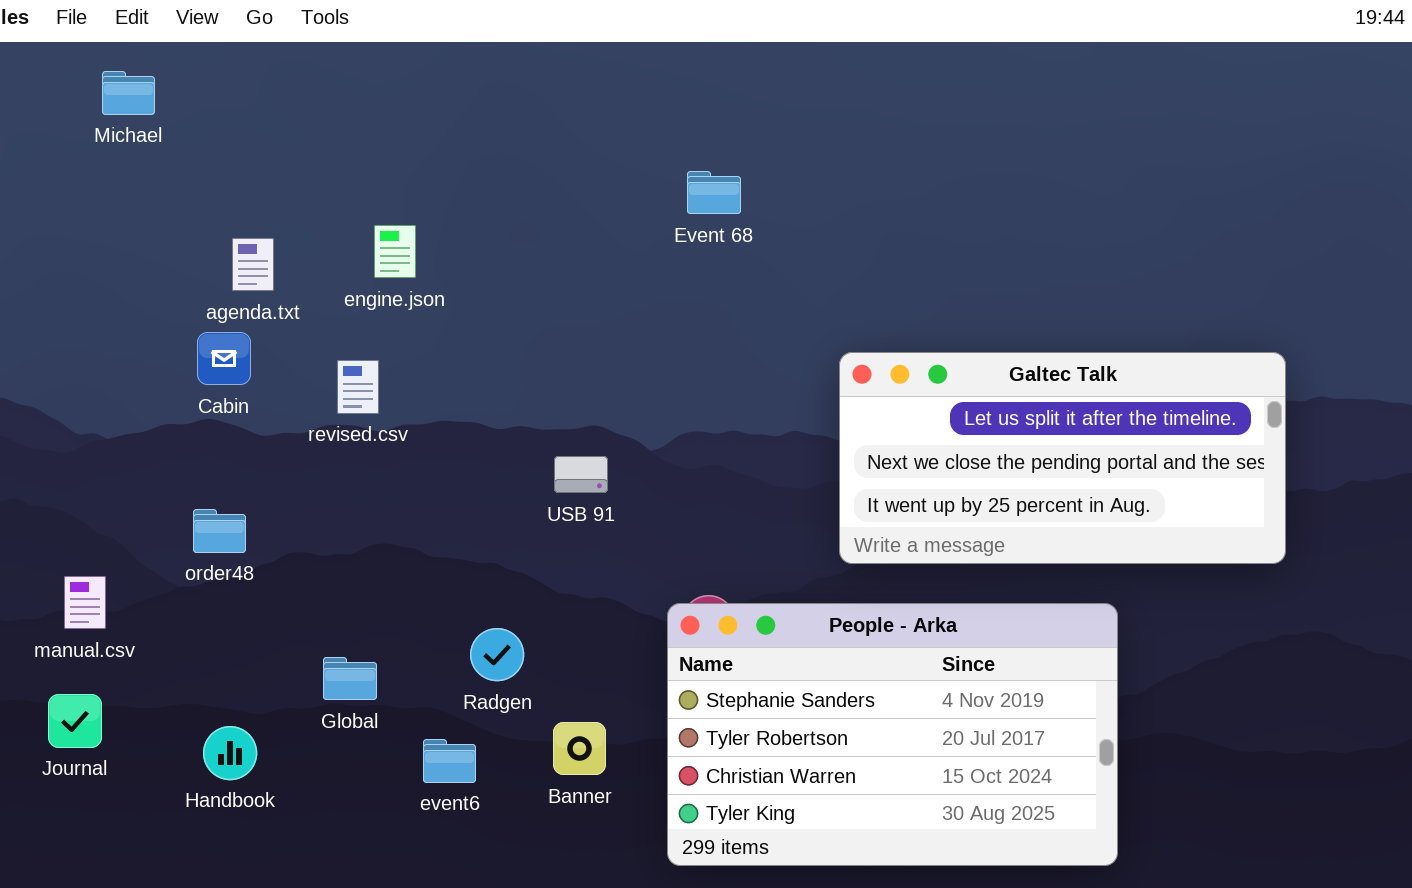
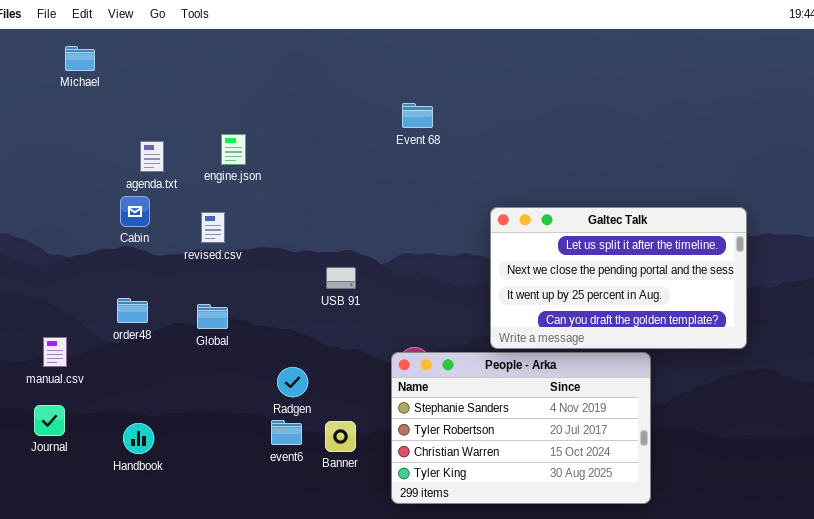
Galtec Talk: [839,352,1286,564] -> [490,207,747,349], resized
Global: [323,657,377,700] -> [197,304,228,329], moved
event6: [423,739,476,783] -> [271,420,302,445], moved

